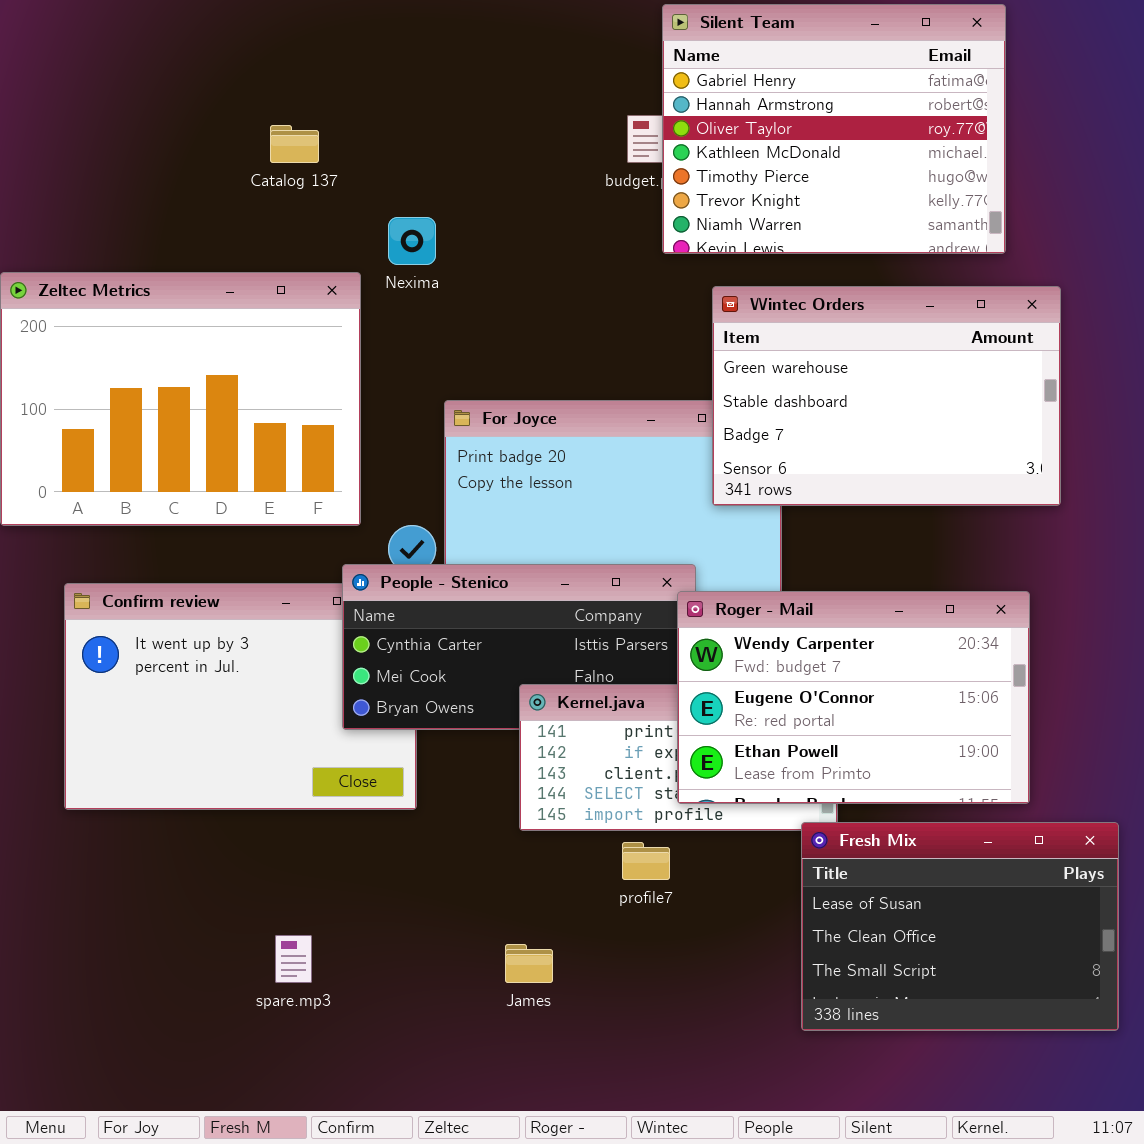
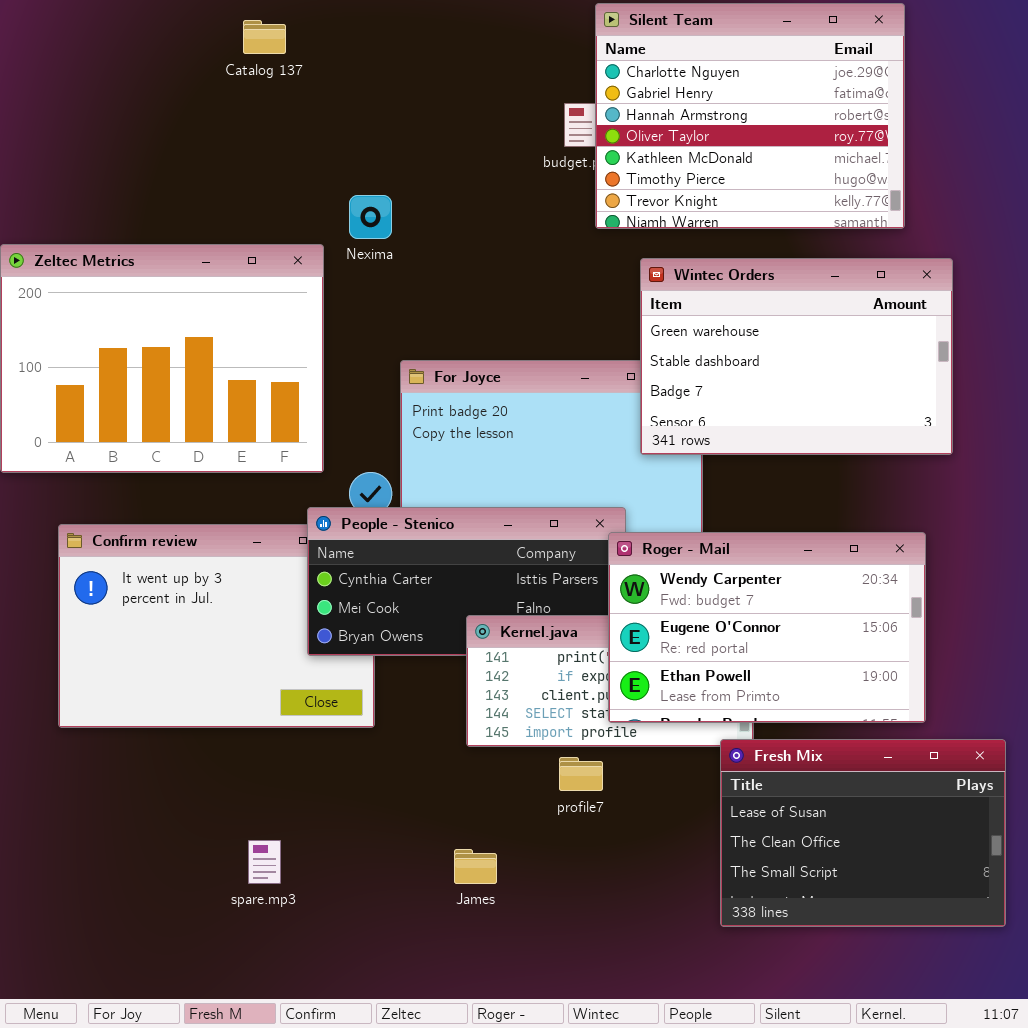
Silent Team: [662,4,1006,254] -> [595,3,905,229], scrolled up 1 row
Catalog 137: [270,125,319,163] -> [243,20,286,54], moved

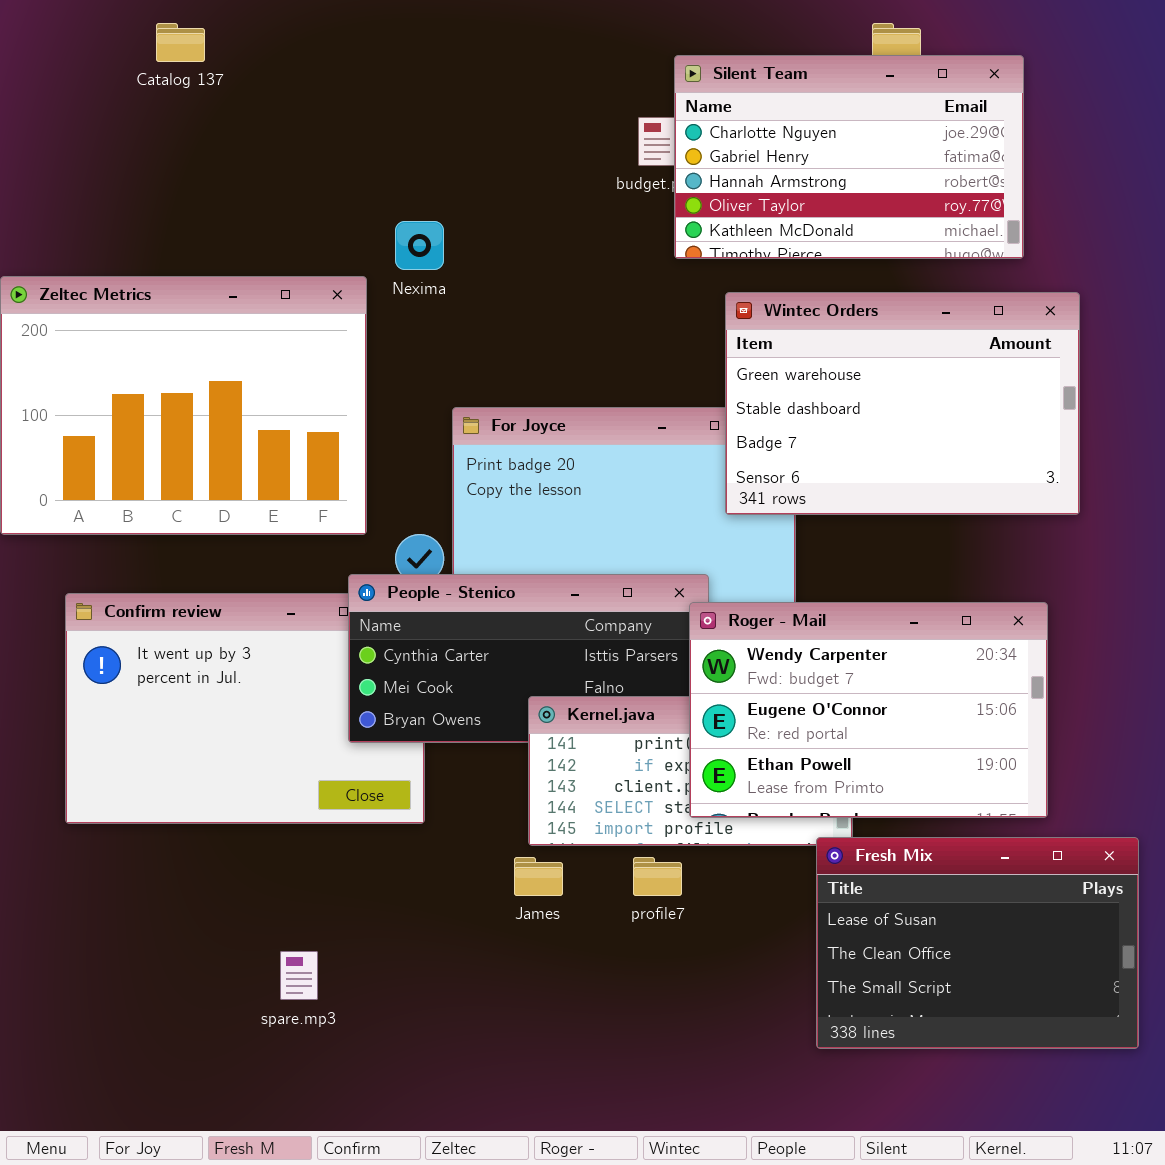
Silent Team: [595,3,905,229] -> [674,55,1024,259], resized
Catalog 137: [243,20,286,54] -> [156,23,205,62], moved
James: [454,849,497,884] -> [514,857,563,896], moved

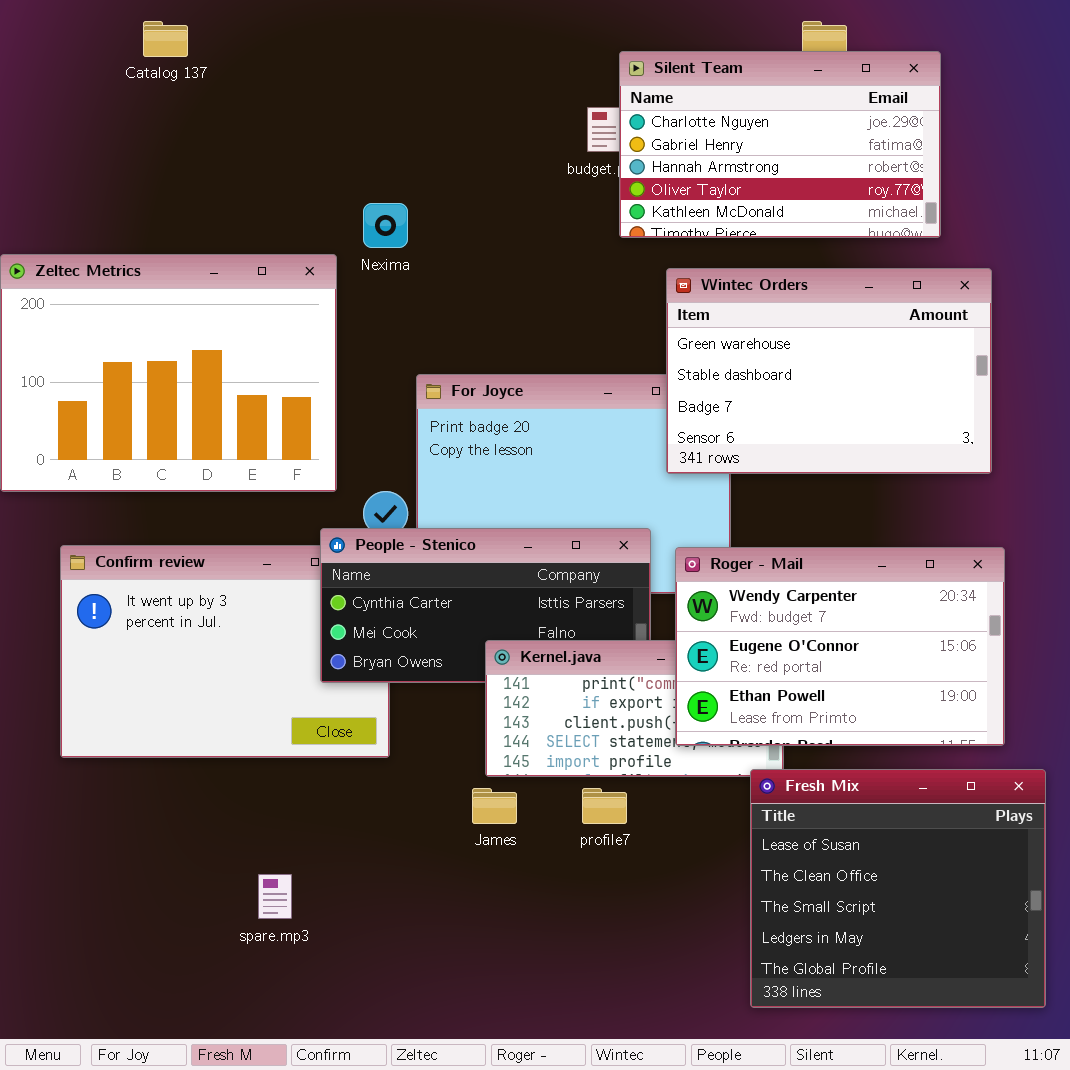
Roger - Mail: [689,602,1048,818] -> [675,547,1005,746], moved
Fresh Mix: [816,837,1139,1049] -> [750,769,1046,1008], resized

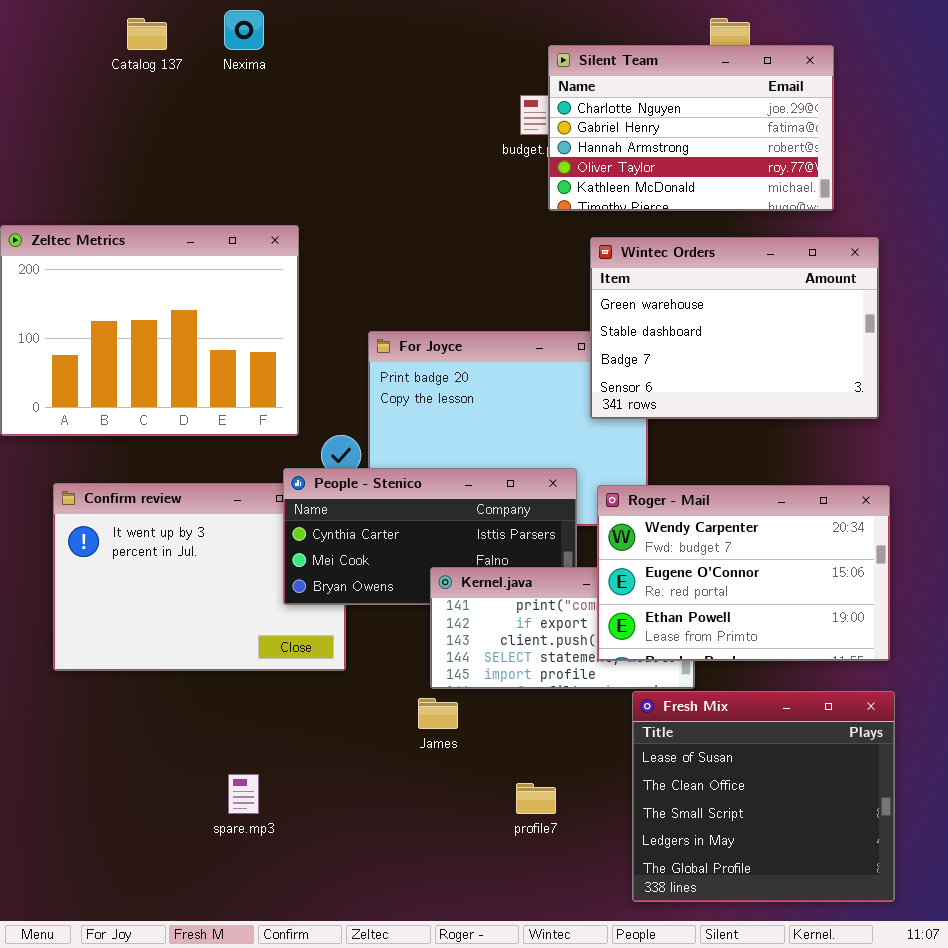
Nexima: [363,203,408,248] -> [224,10,264,50], moved
Fresh Mix: [750,769,1046,1008] -> [632,691,895,902], moved
profile7: [582,788,627,824] -> [516,783,556,814], moved

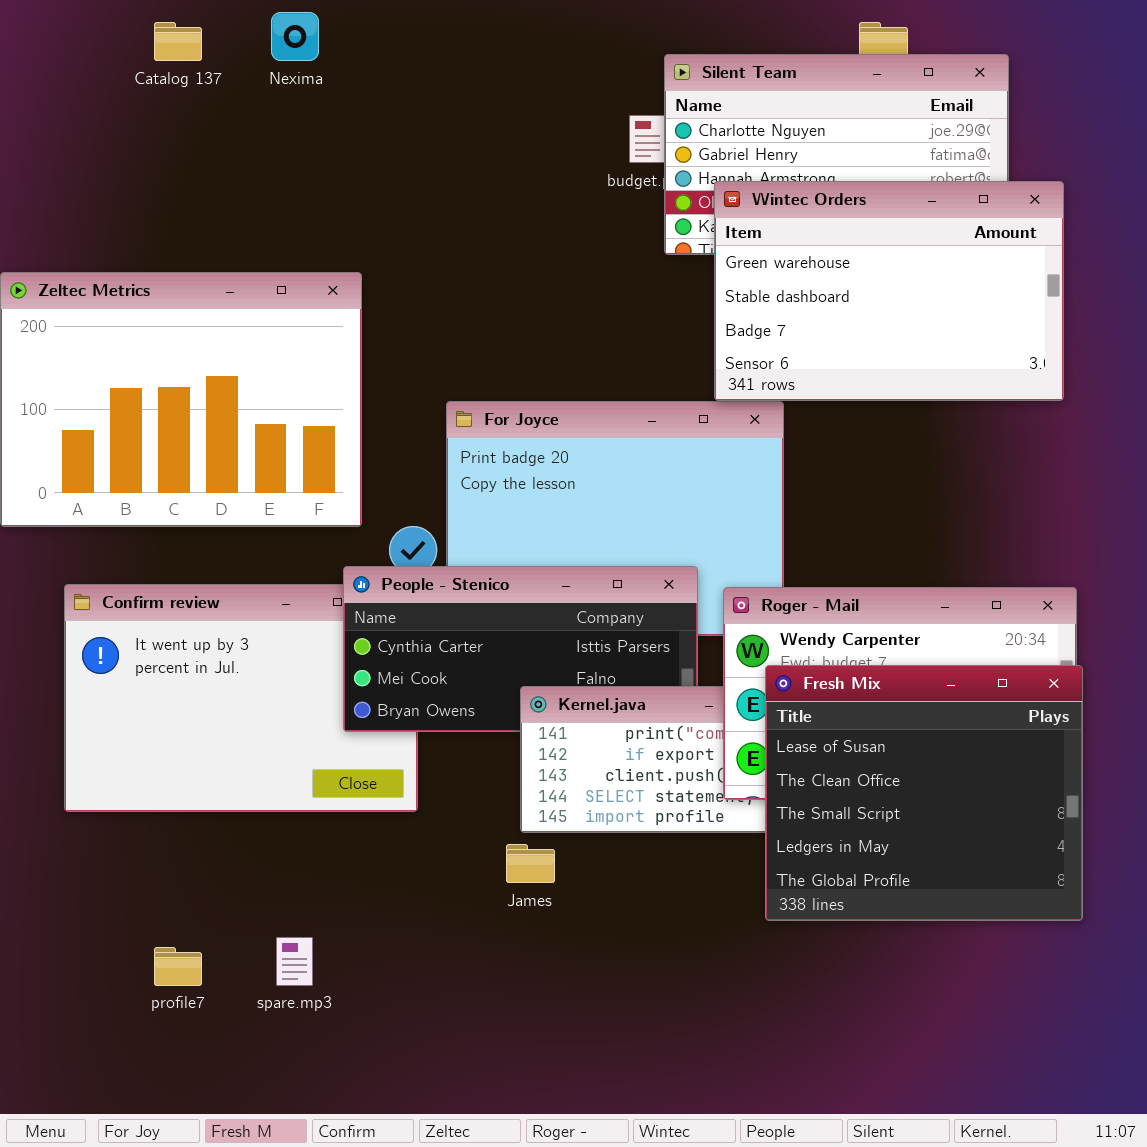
Wintec Orders: [590,237,879,419] -> [714,181,1064,401], moved
Fresh Mix: [632,691,895,902] -> [765,665,1083,921], moved
profile7: [516,783,556,814] -> [154,947,202,986], moved

